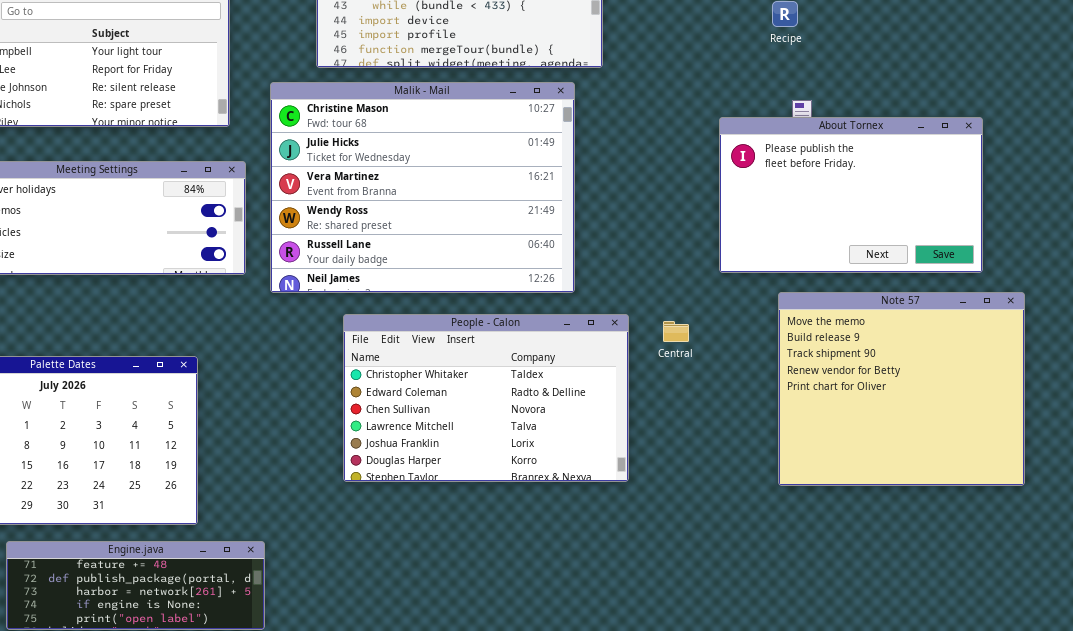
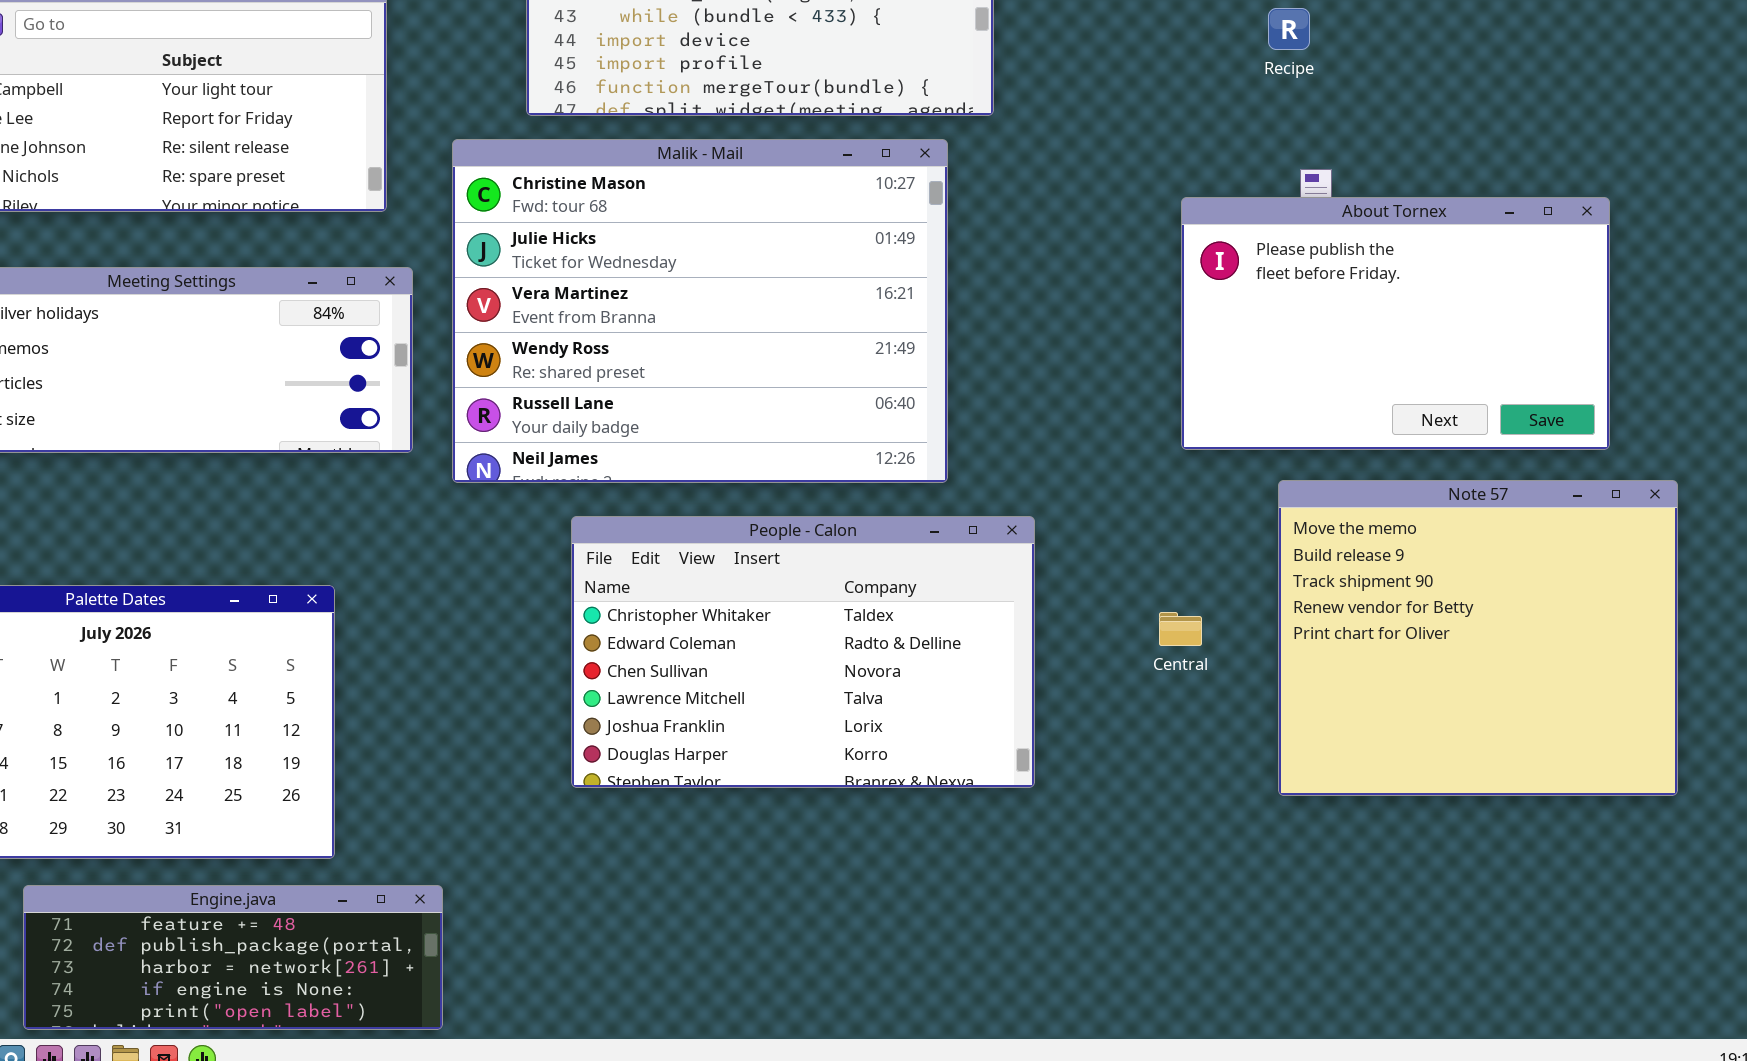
Central: [663,321,689,342] -> [1159,612,1202,646], moved

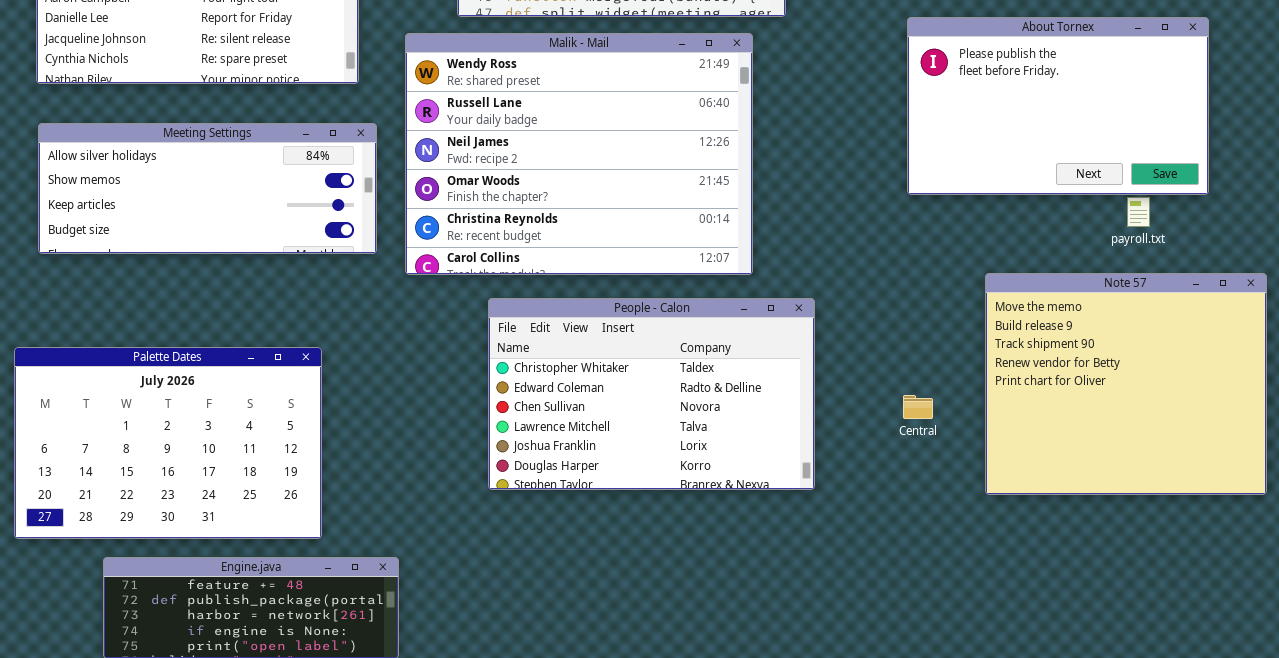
Malik - Mail: [452,139,948,483] -> [405,33,753,275], scrolled down 3 rows
About Tornex: [1181,197,1610,450] -> [907,17,1209,195], moved
Central: [1159,612,1202,646] -> [903,395,933,419], moved

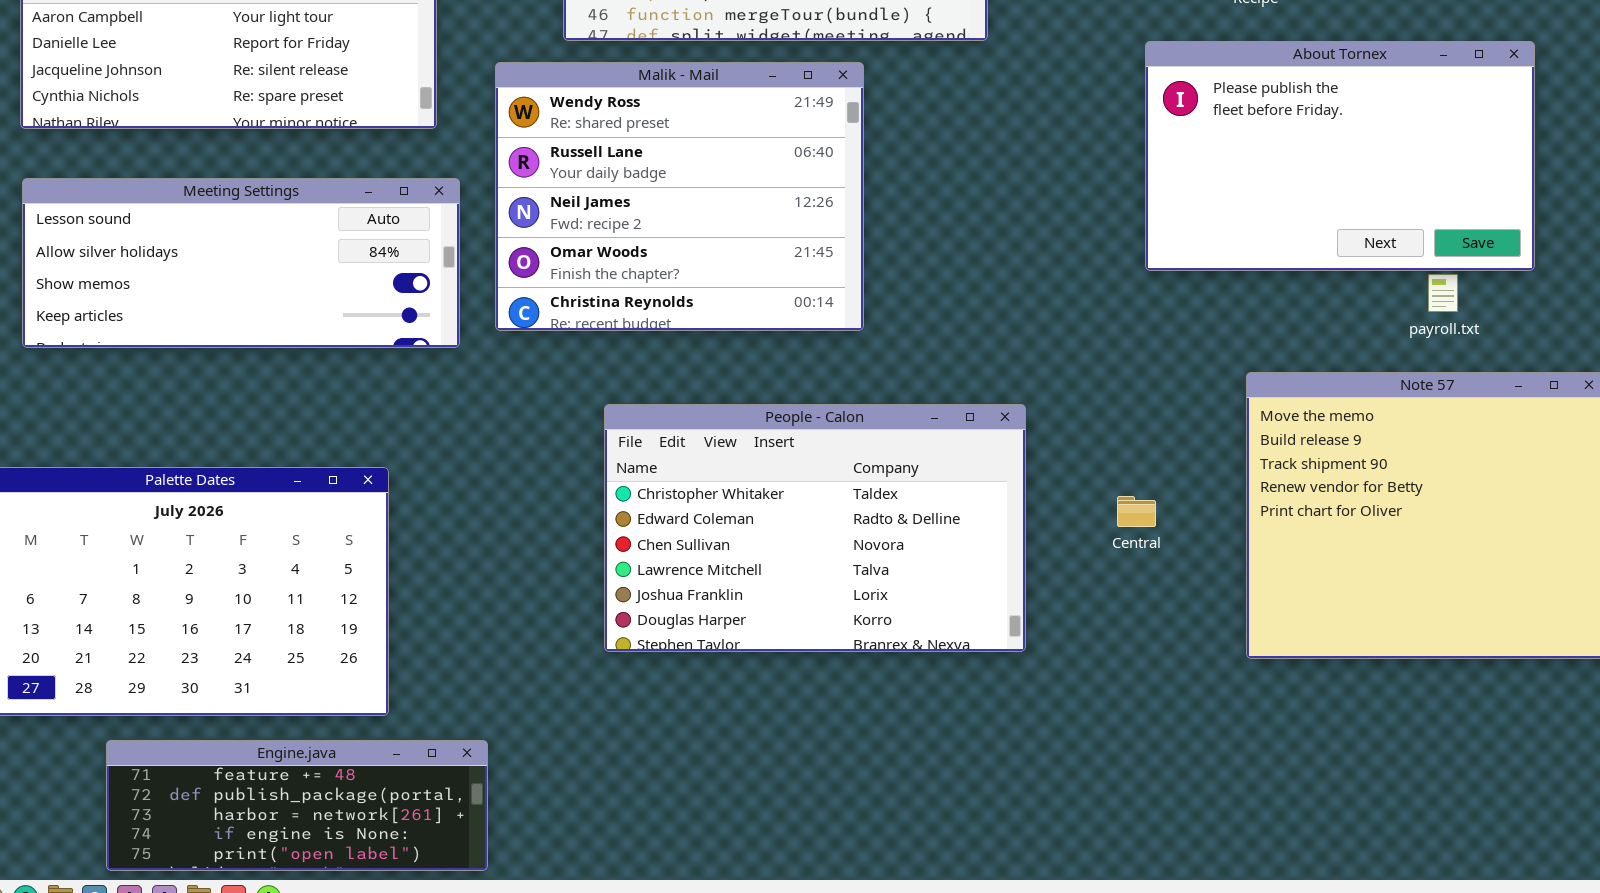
Malik - Mail: [405,33,753,275] -> [495,62,864,331], resized
Meeting Settings: [38,123,377,254] -> [22,178,460,348], scrolled up 1 row
Central: [903,395,933,419] -> [1117,496,1156,527], moved

